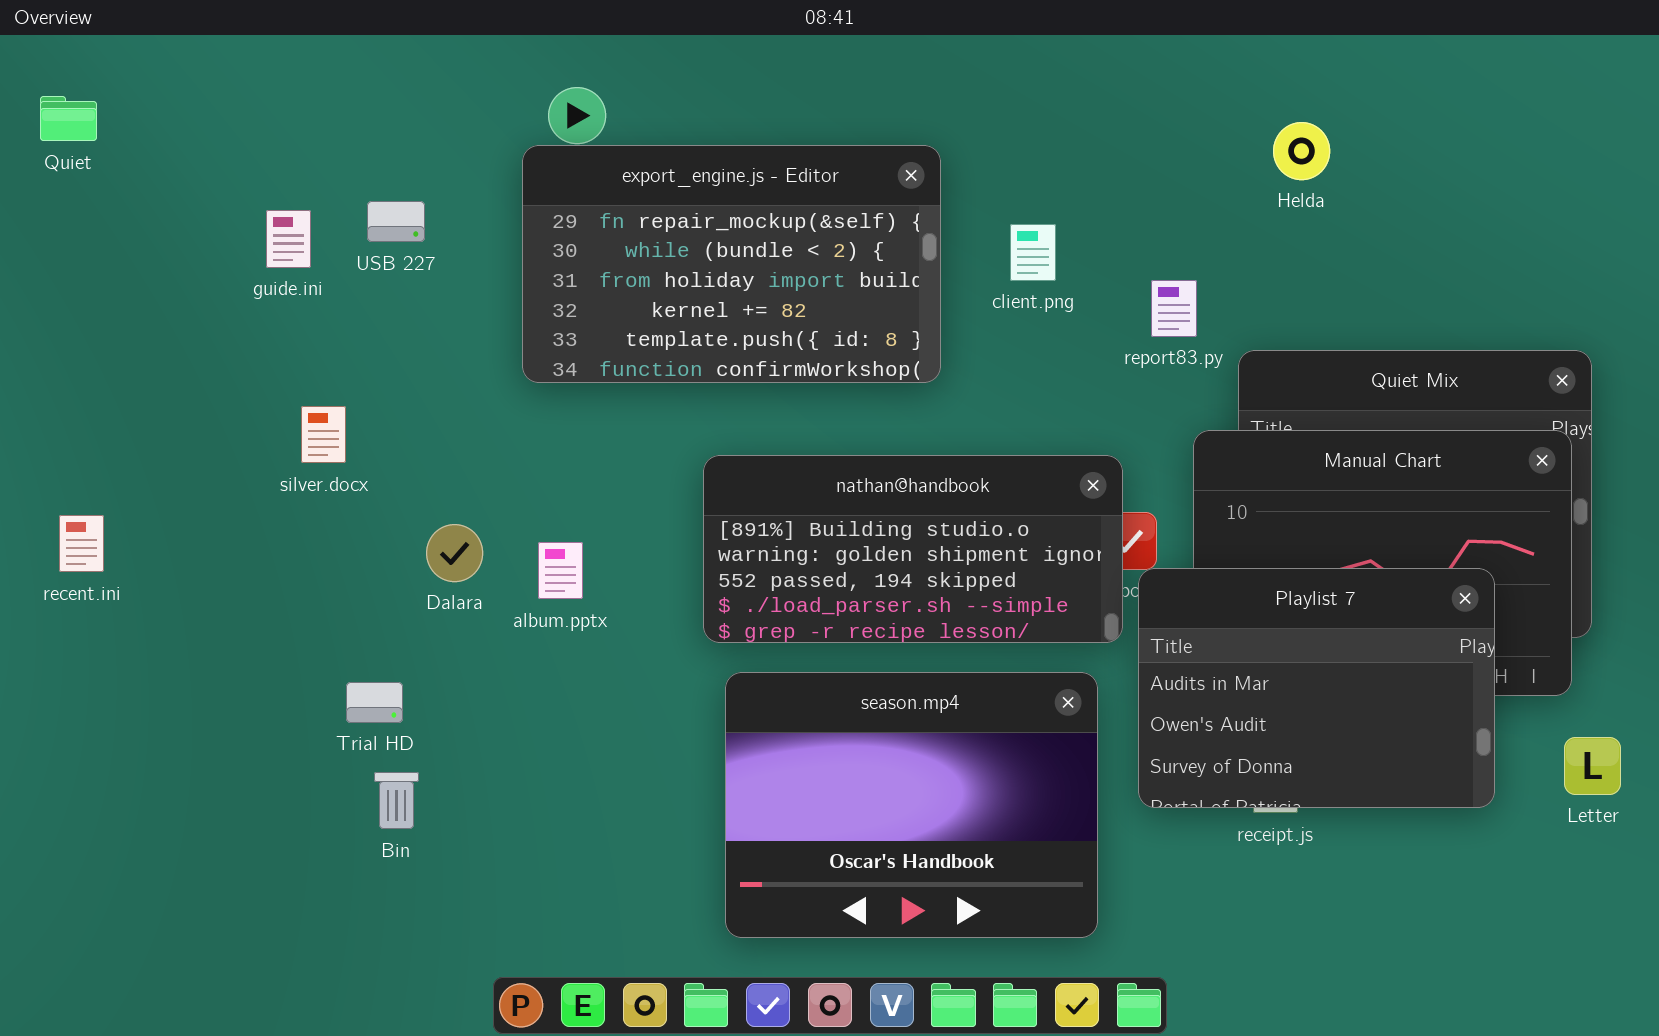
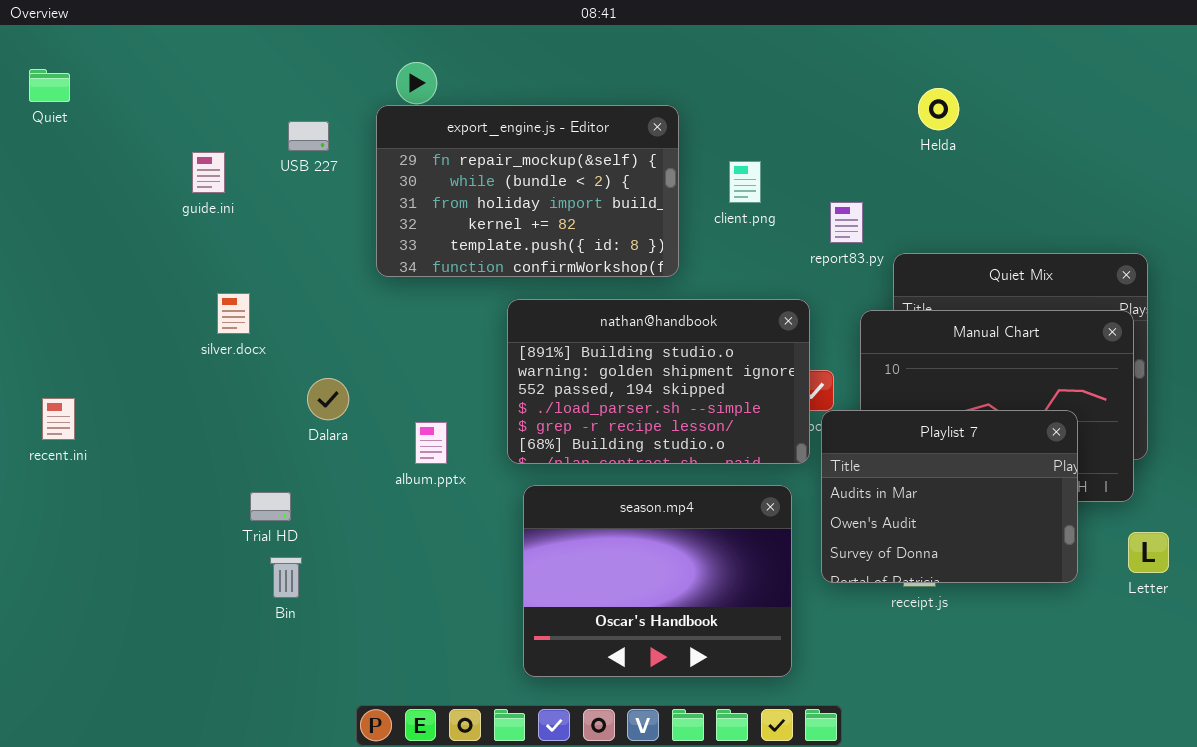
USB 227: [367,201,425,242] -> [288,121,329,151], moved
nathan@handbook: [703,455,1123,643] -> [507,299,810,464], resized
recent.ini: [59,515,104,572] -> [42,398,75,440], moved
album.pptx: [538,542,583,599] -> [415,422,447,464], moved

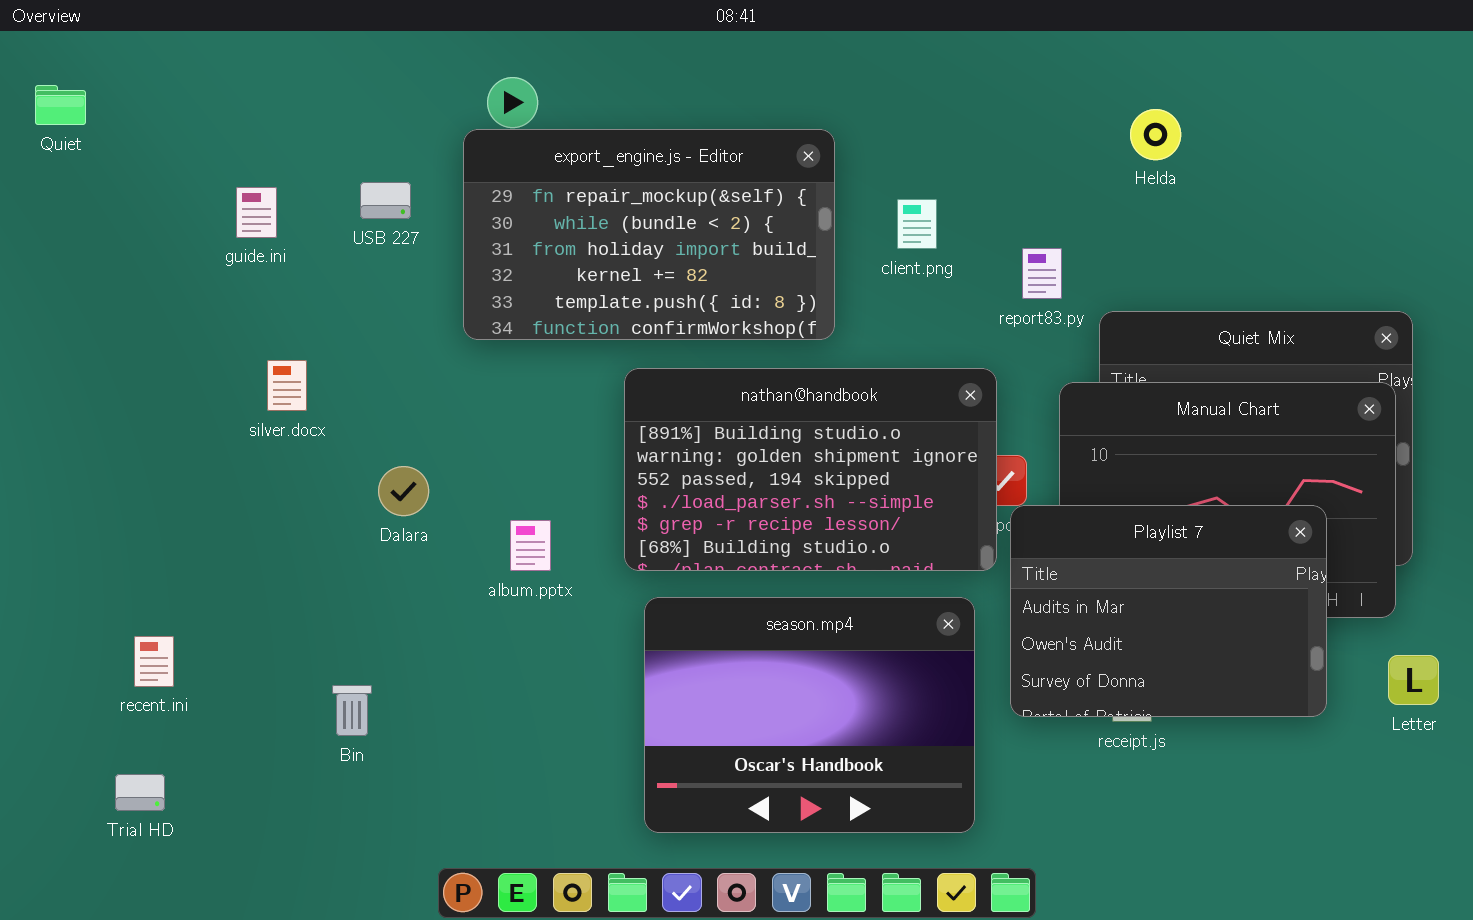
USB 227: [288,121,329,151] -> [360,182,411,219], moved
recent.ini: [42,398,75,440] -> [134,636,174,687], moved
Trial HD: [250,492,291,521] -> [115,774,165,811], moved

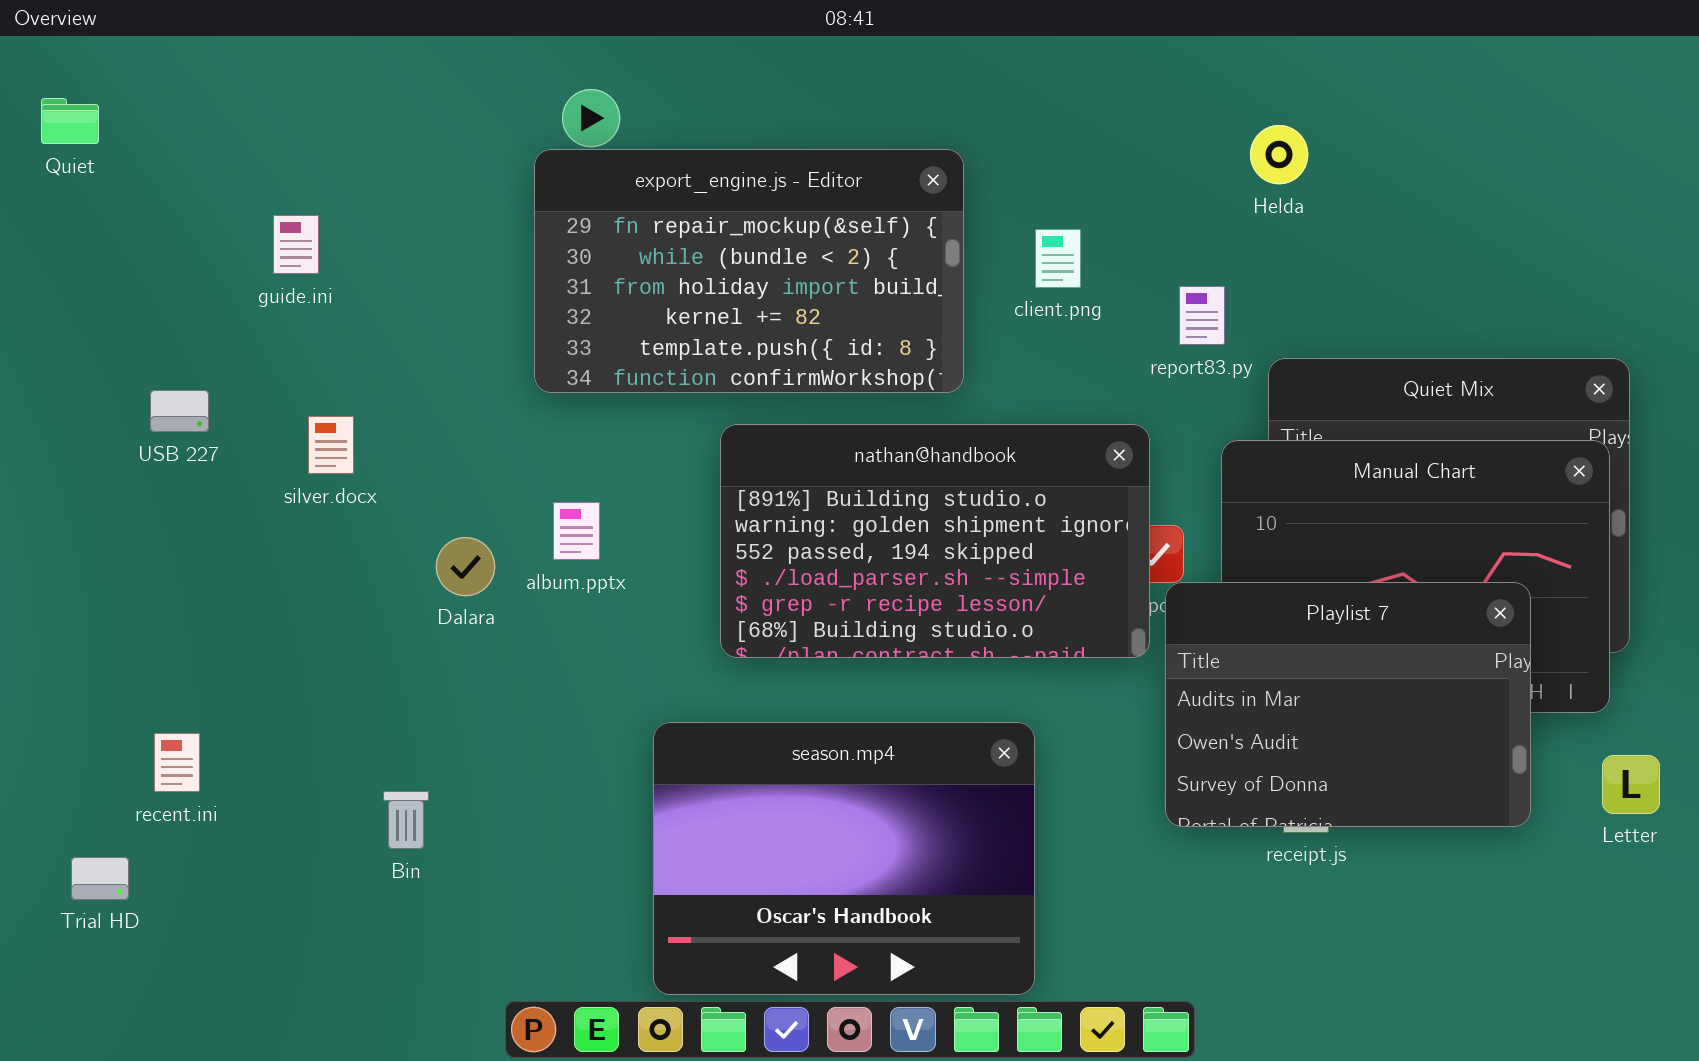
Helda: [1130,109,1181,160] -> [1250,125,1308,184], moved
USB 227: [360,182,411,219] -> [150,390,209,432], moved
album.pptx: [510,520,551,571] -> [553,502,600,560], moved
season.mp4: [644,597,975,833] -> [653,722,1035,995], moved
Trial HD: [115,774,165,811] -> [71,857,129,900], moved

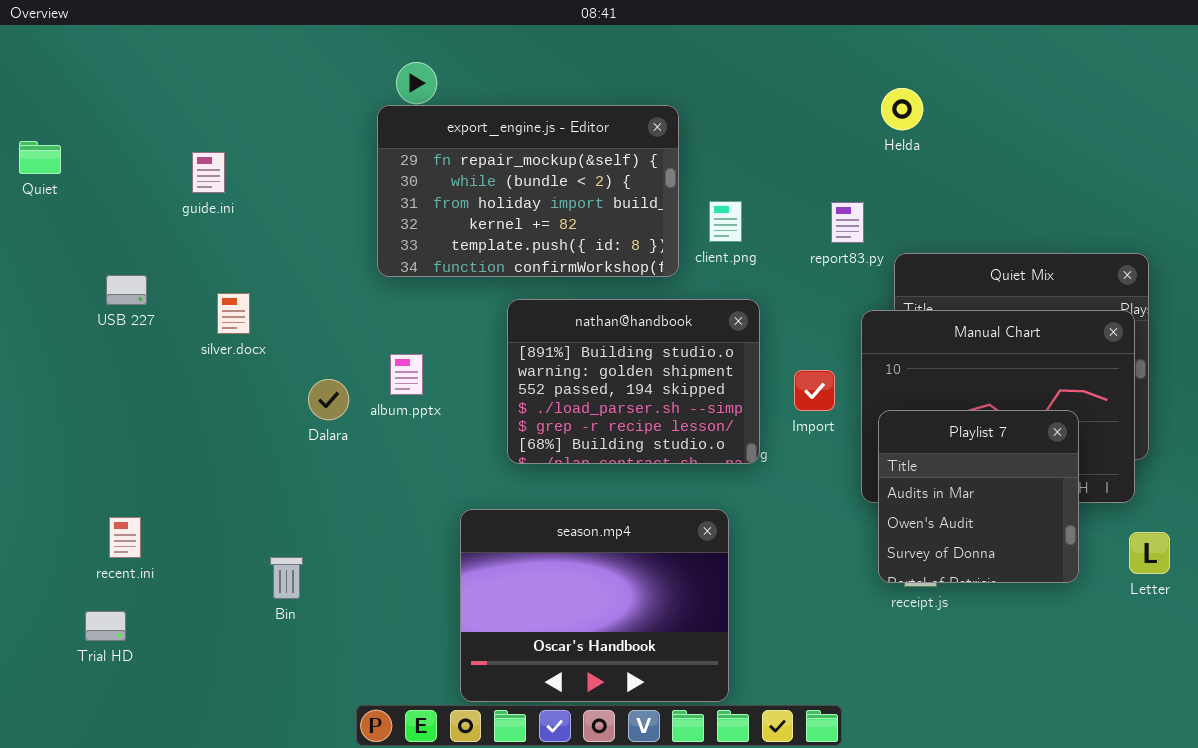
Quiet: [41,98,99,144] -> [19,141,61,174], moved
client.png: [1035,229,1081,288] -> [709,201,742,242], moved
nathan@handbook: [720,424,1150,658] -> [507,299,760,464], resized
Playlist 7: [1165,582,1531,827] -> [878,410,1079,583], resized
Trial HD: [71,857,129,900] -> [85,611,126,641], moved

